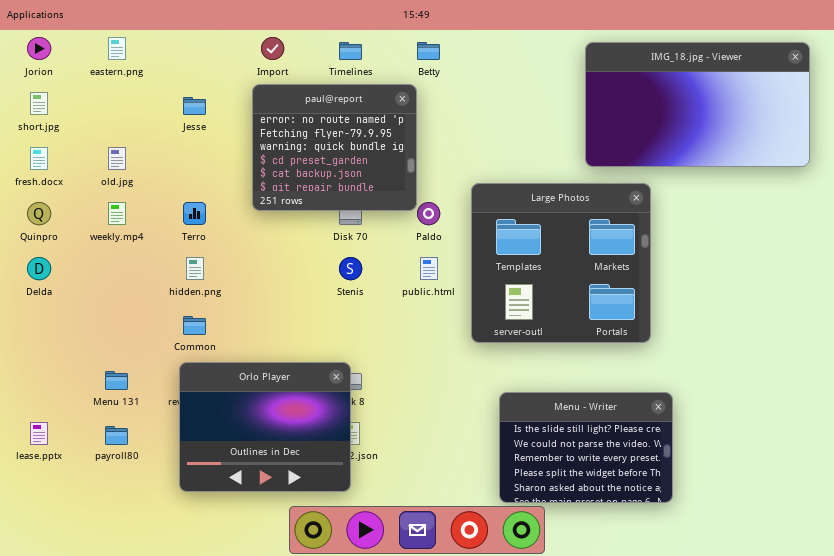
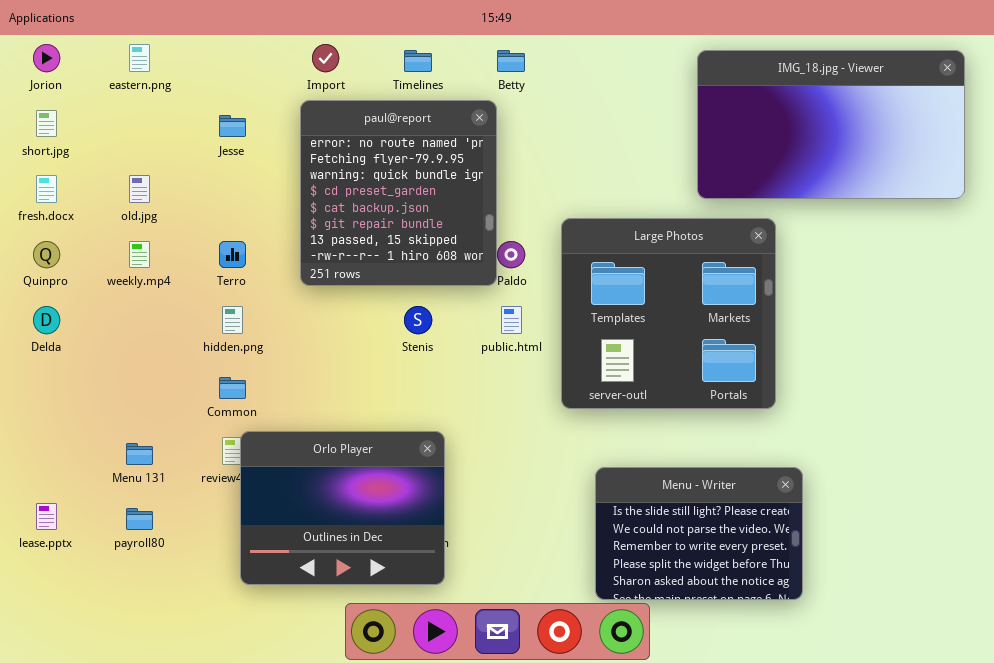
paul@report: [252,84,417,211] -> [300,100,497,286], resized
Orlo Player: [179,362,351,492] -> [240,431,445,585], moved

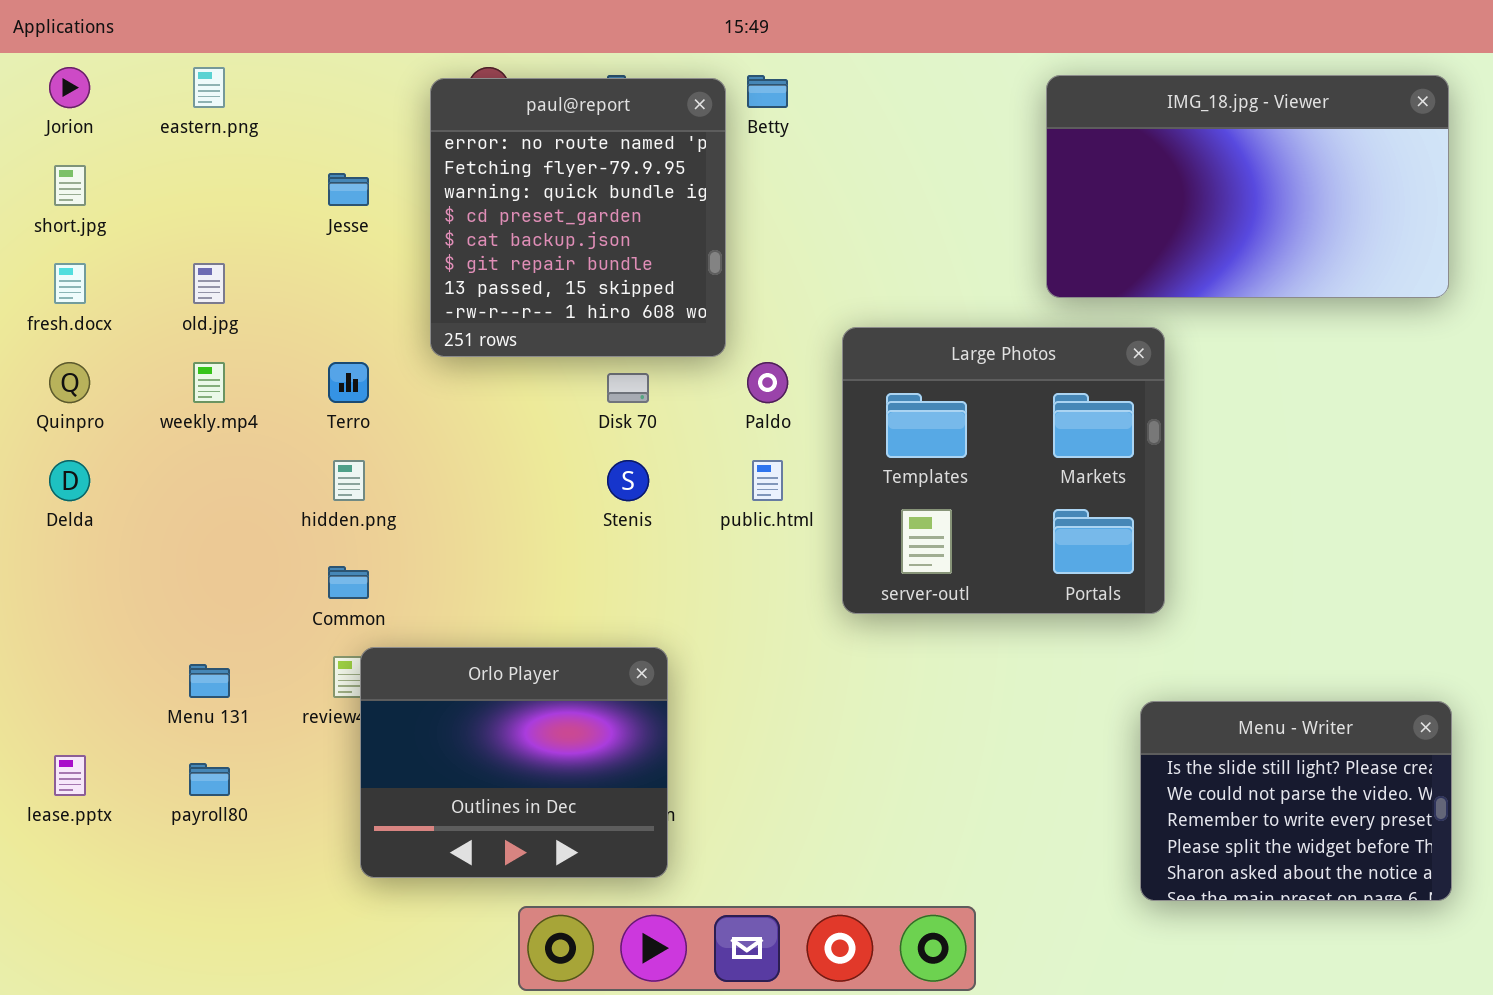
paul@report: [300,100,497,286] -> [430,78,726,357], moved
Menu - Writer: [595,467,803,600] -> [1140,701,1452,901], moved

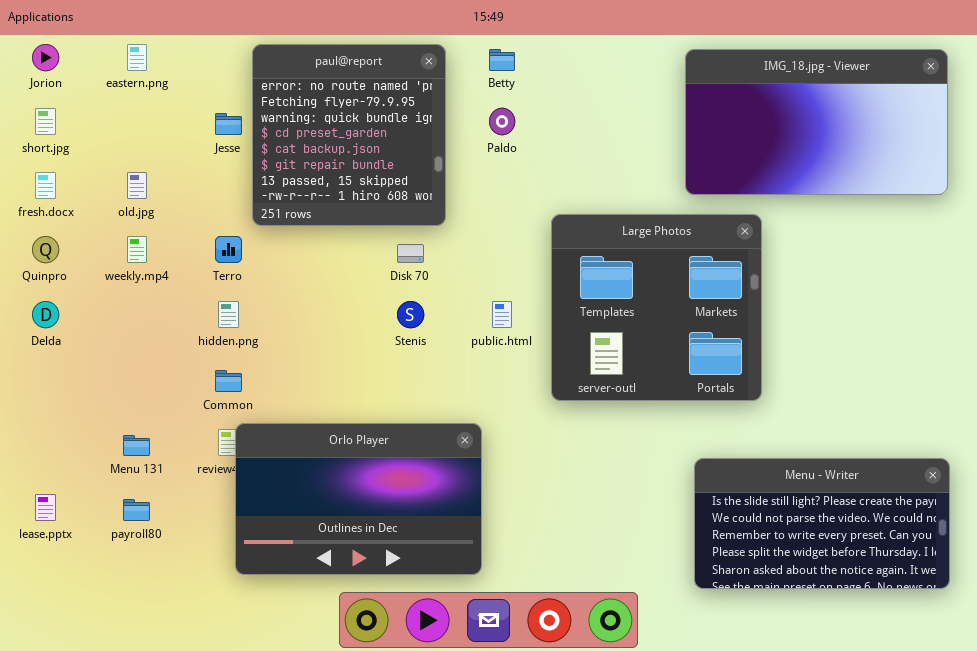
paul@report: [430,78,726,357] -> [252,44,446,226], moved
Paldo: [747,362,788,403] -> [489,108,515,135], moved
Orlo Player: [360,647,668,878] -> [235,423,482,575], resized
Menu - Writer: [1140,701,1452,901] -> [694,458,950,589], resized

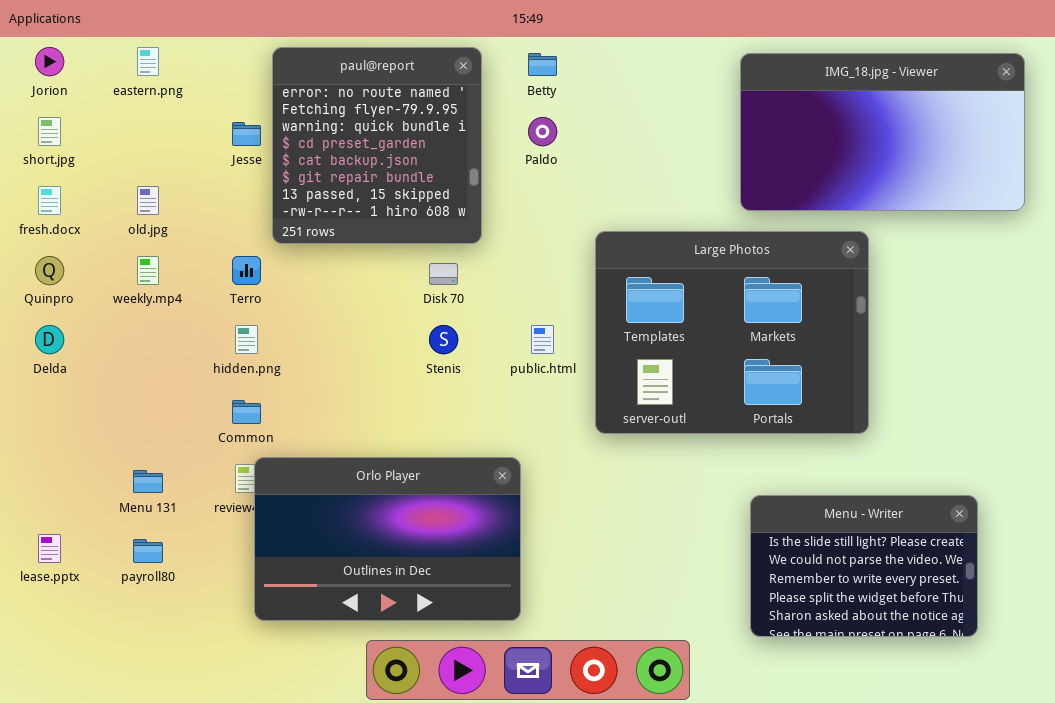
Large Photos: [551,214,762,401] -> [595,231,869,434], resized
Menu - Writer: [694,458,950,589] -> [750,495,978,637], resized

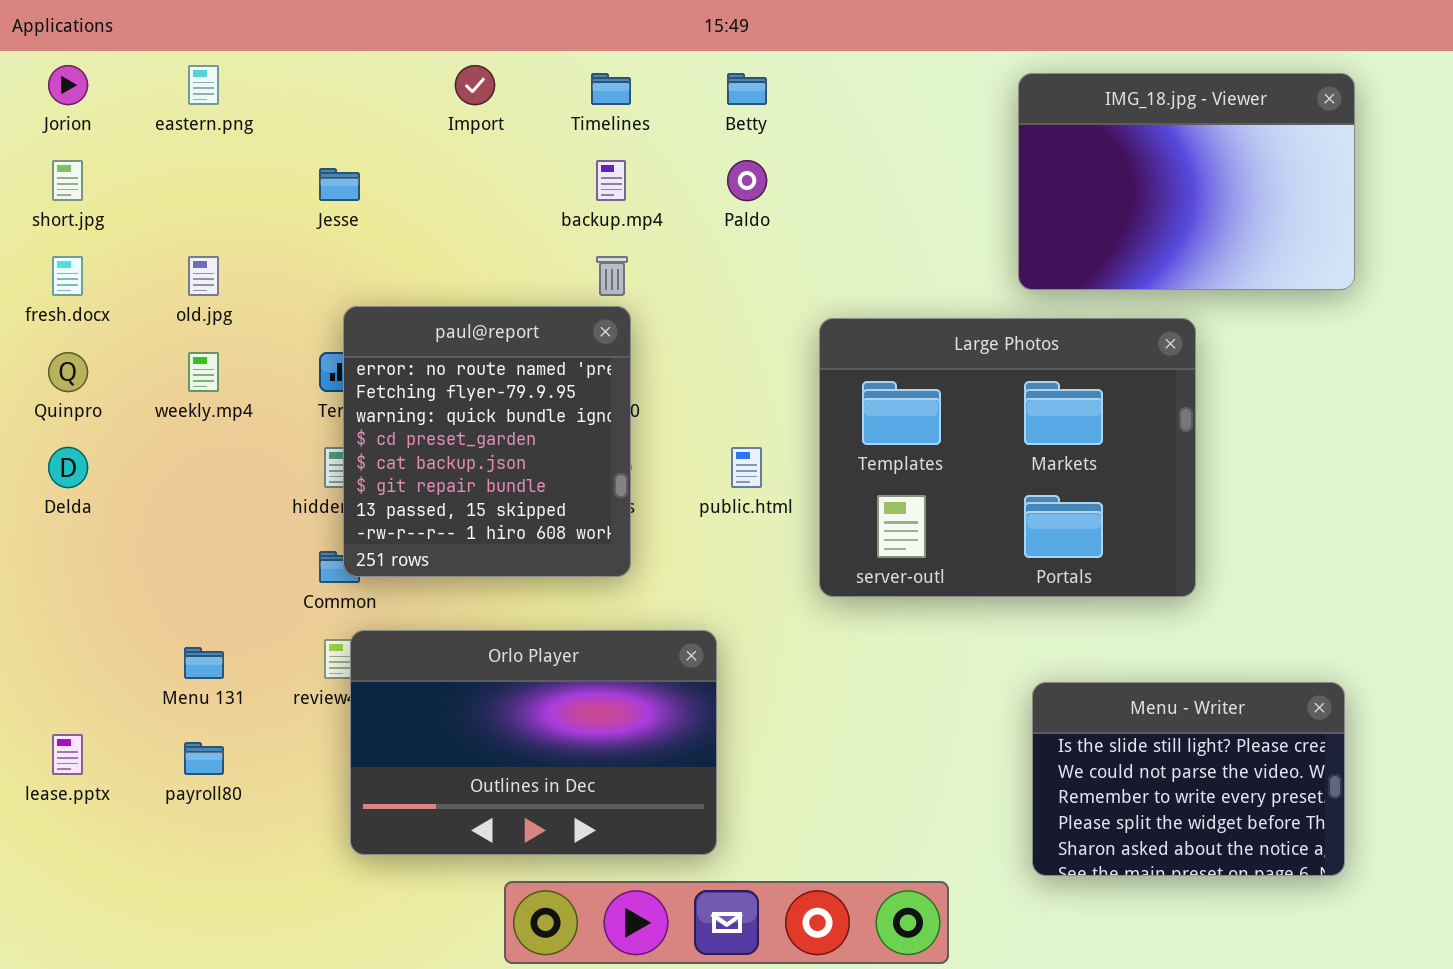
paul@report: [272,47,482,244] -> [343,306,631,577], moved
IMG_18.jpg - Viewer: [740,53,1025,211] -> [1018,73,1355,290], resized

